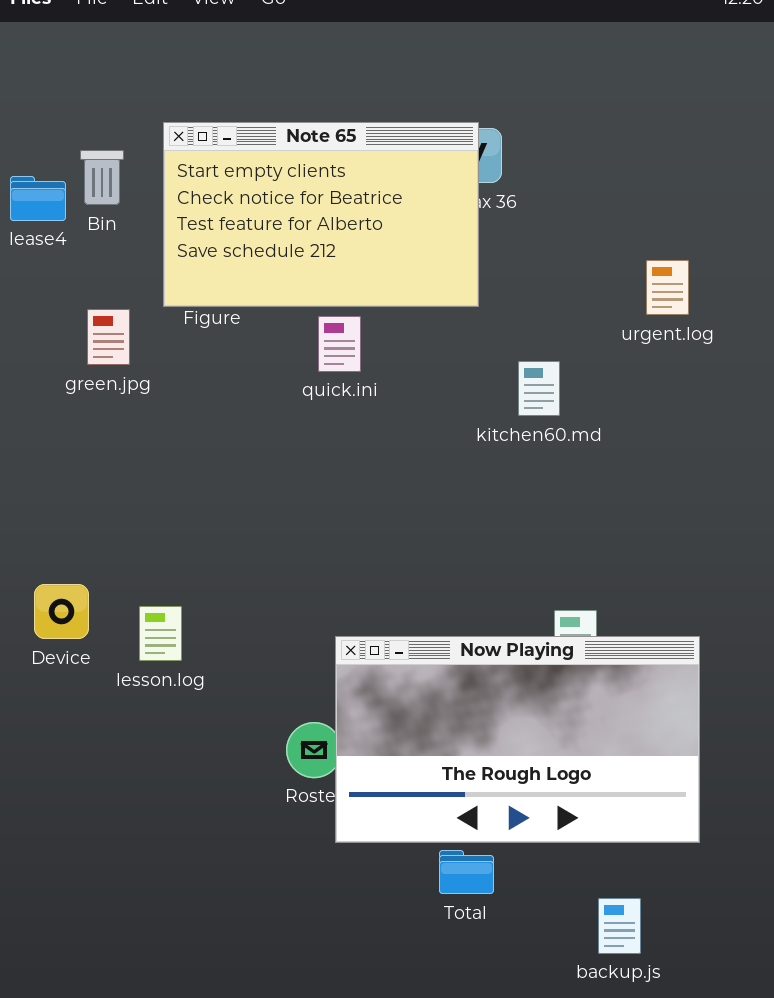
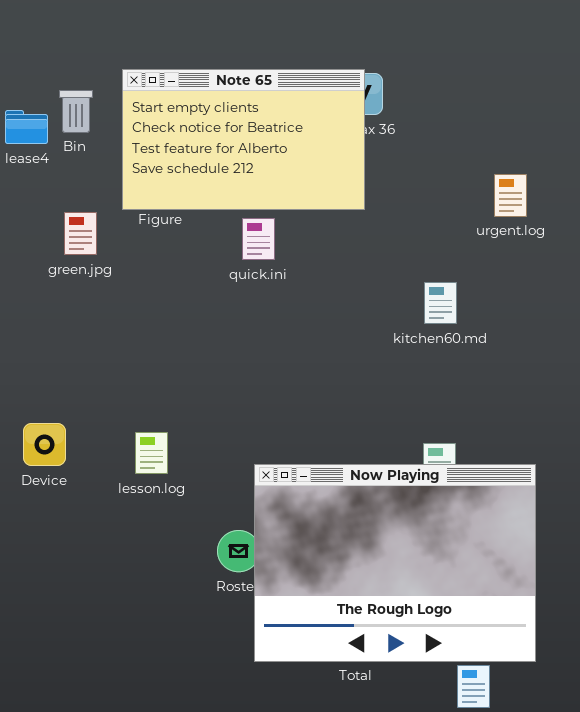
kitchen60.md: [518,361,560,416] -> [424,282,457,324], moved
lesson.log: [139,606,182,661] -> [135,432,168,474], moved
Now Playing: [335,636,700,843] -> [254,464,536,662], resized

